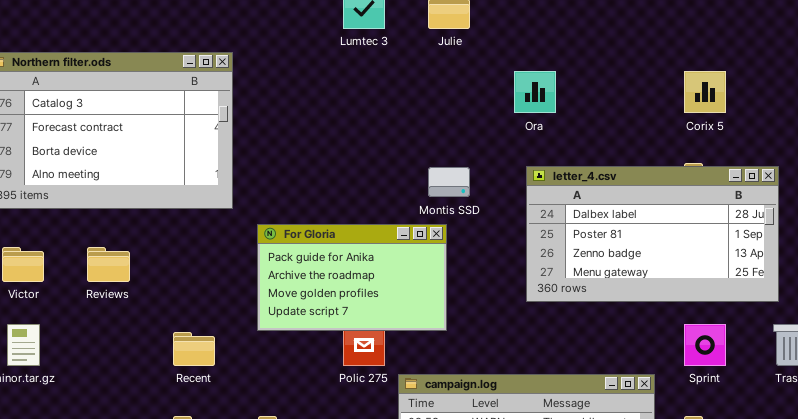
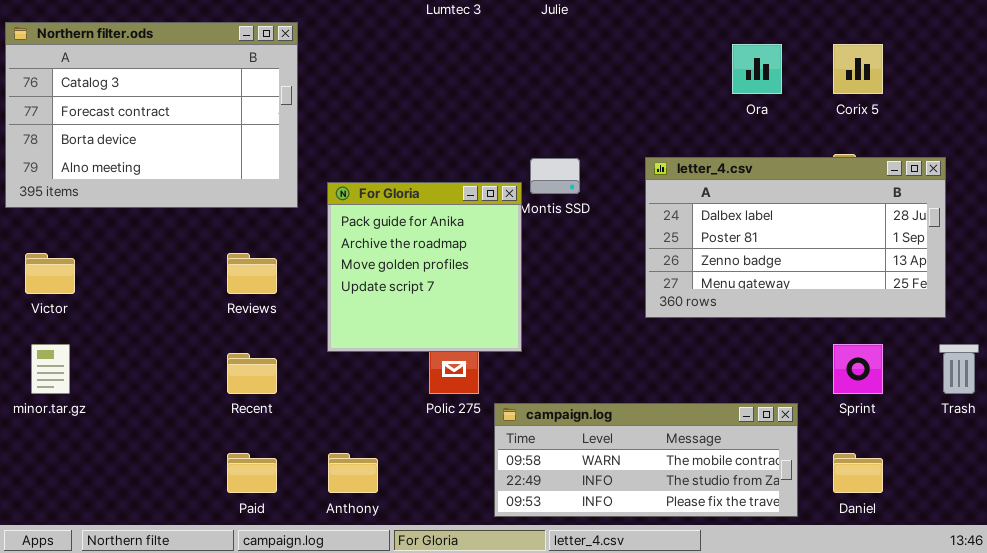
Ora: [514,71,556,113] -> [732,44,782,94], moved
For Gloria: [257,224,447,331] -> [327,182,522,352], resized
Reviews: [87,247,130,282] -> [227,253,277,294], moved

